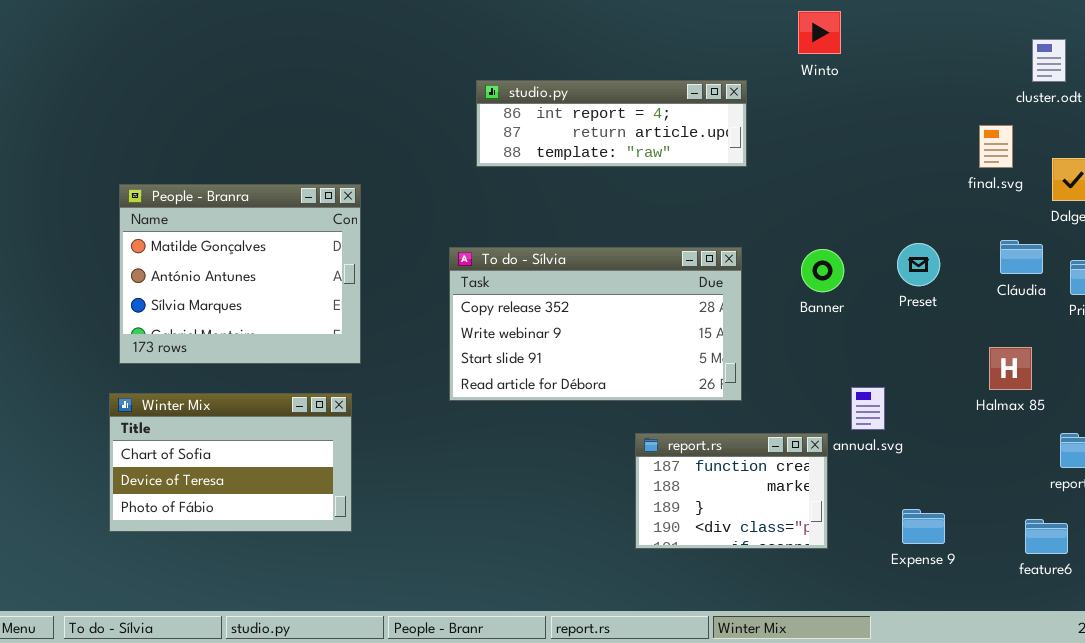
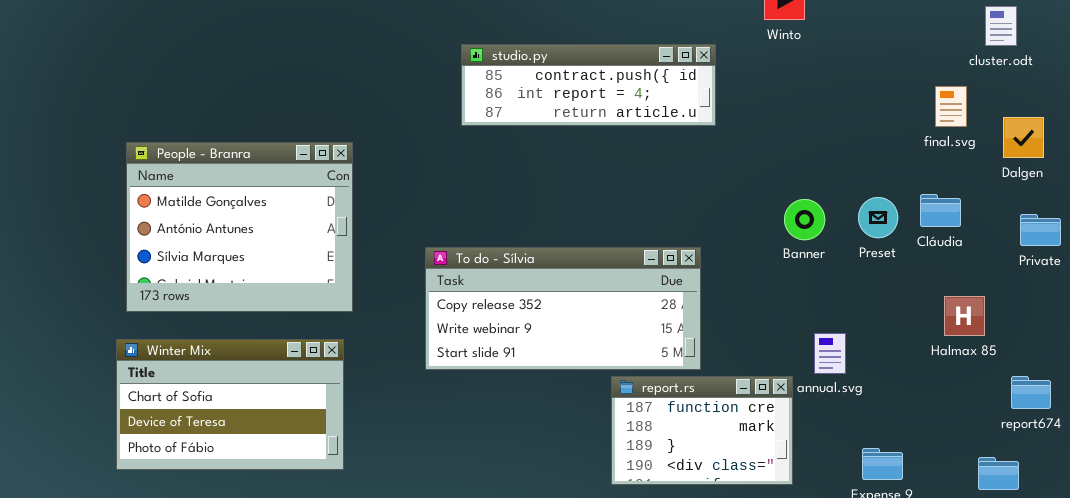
studio.py: [476,80,747,167] -> [461,44,716,126], scrolled up 1 row
Cláudia: [1000,240,1043,274] -> [920,194,961,227], moved
To do - Sílvia: [449,247,742,401] -> [425,247,701,370], moved, resized
Banner: [801,249,844,292] -> [784,199,825,240], moved

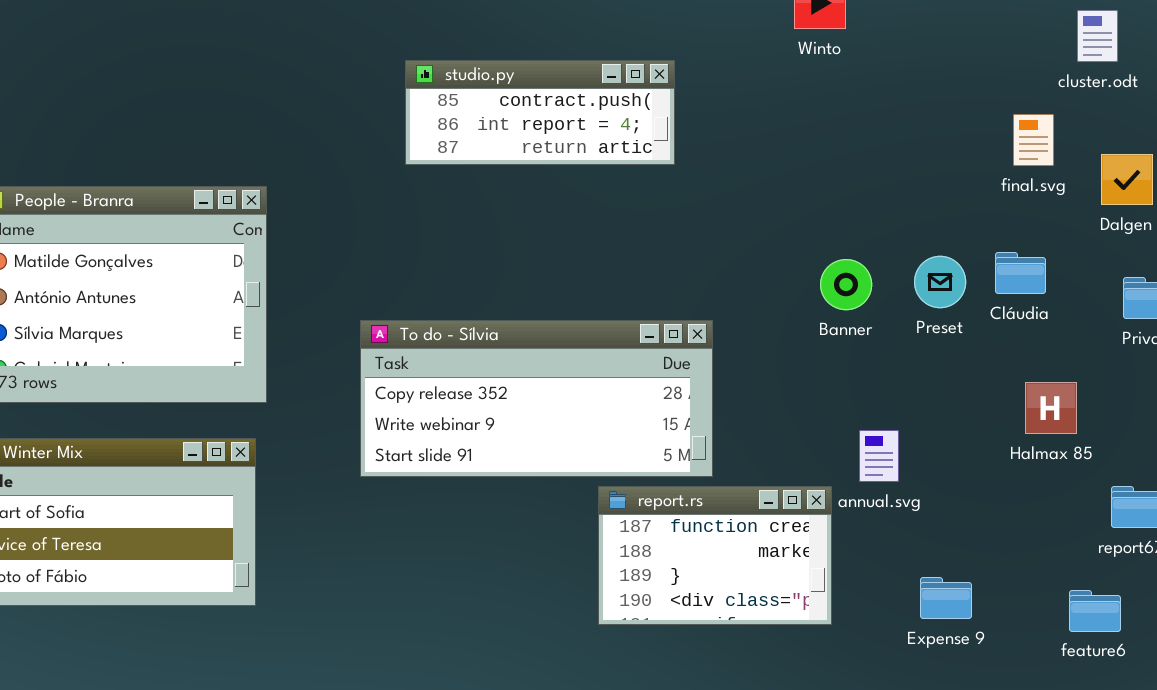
studio.py: [461,44,716,126] -> [405,60,675,165], resized

